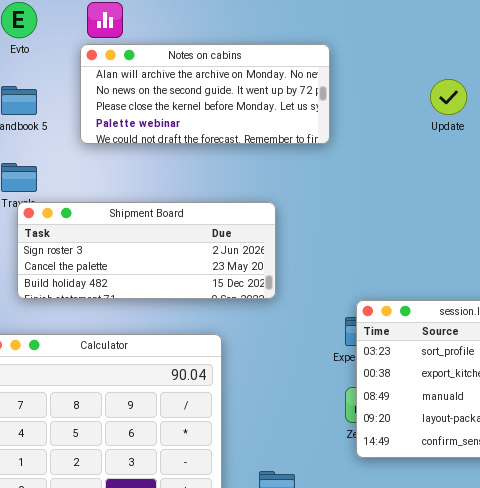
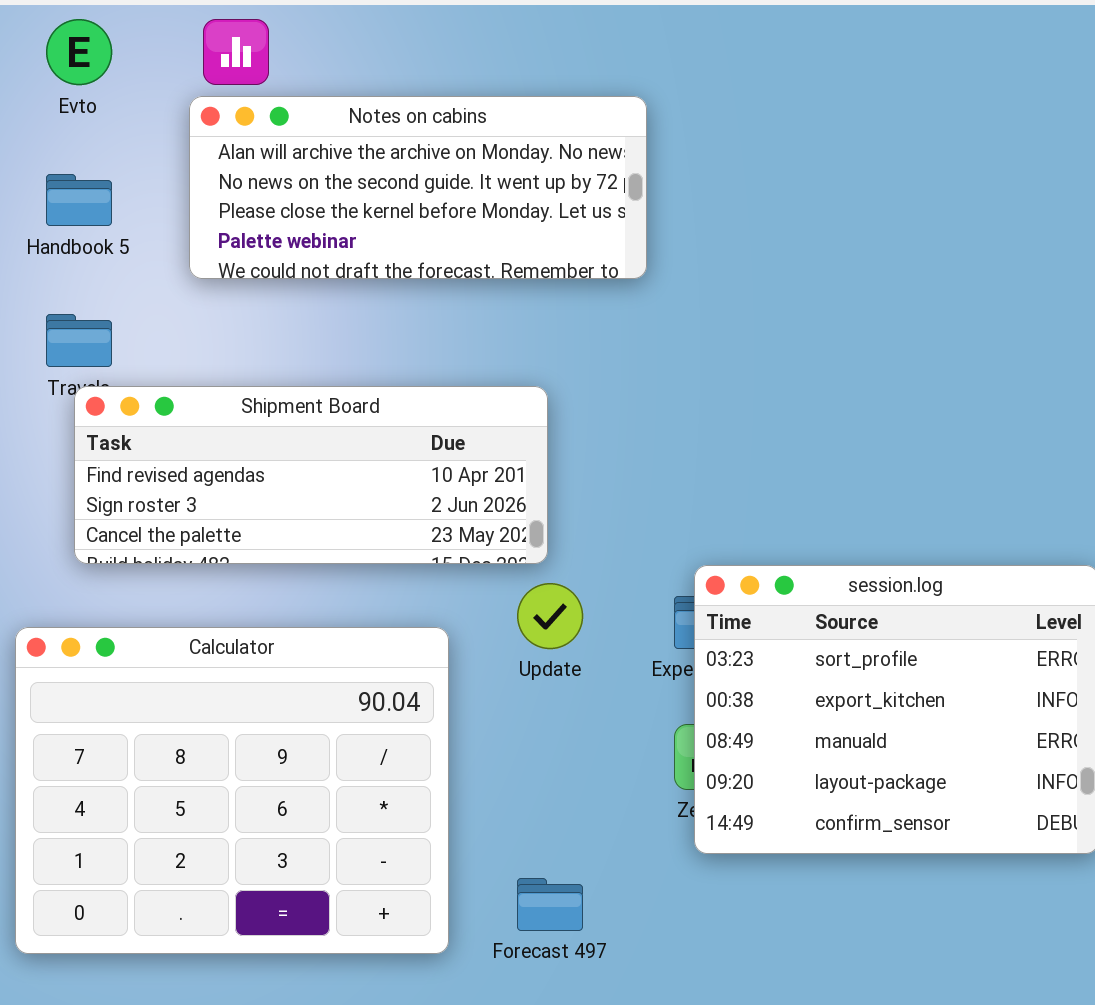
Update: [430,79,467,115] -> [517,583,583,649], moved
Shipment Board: [17,202,276,299] -> [74,386,548,564], scrolled up 1 row

